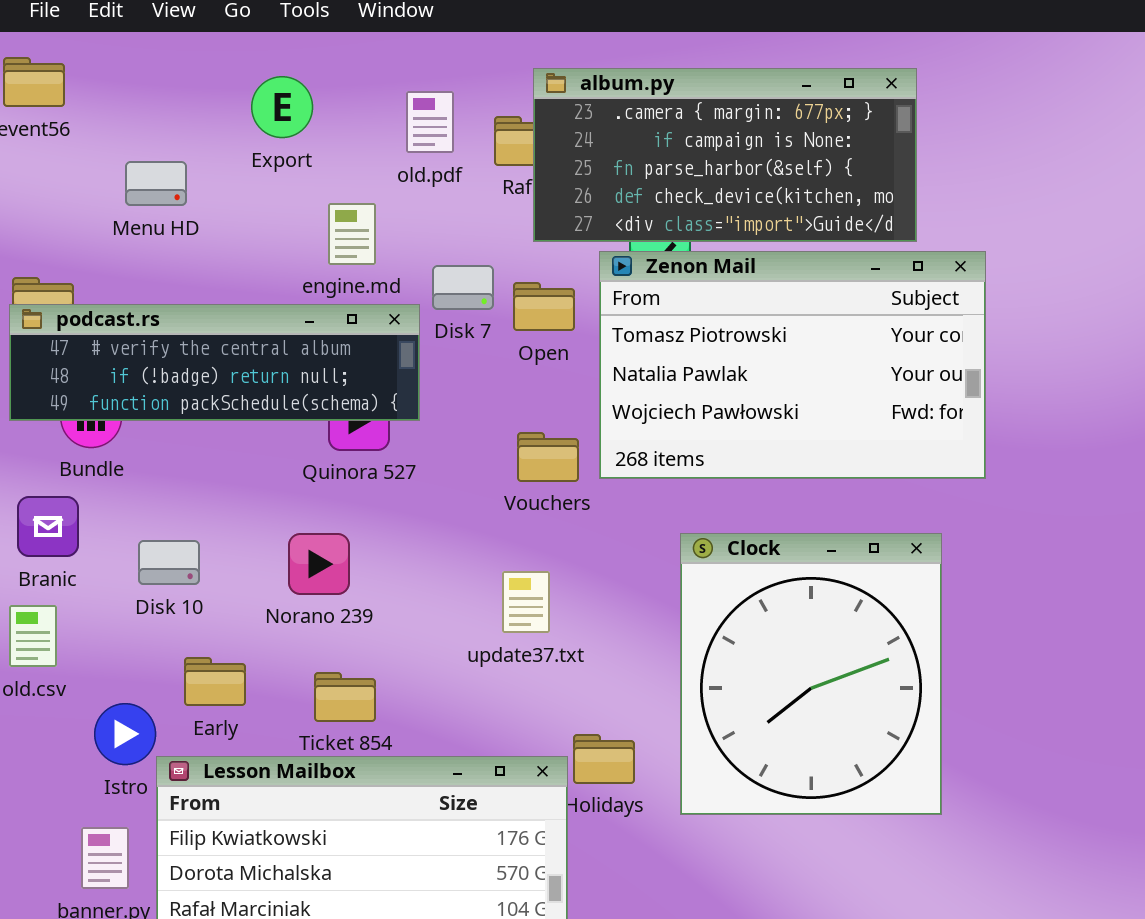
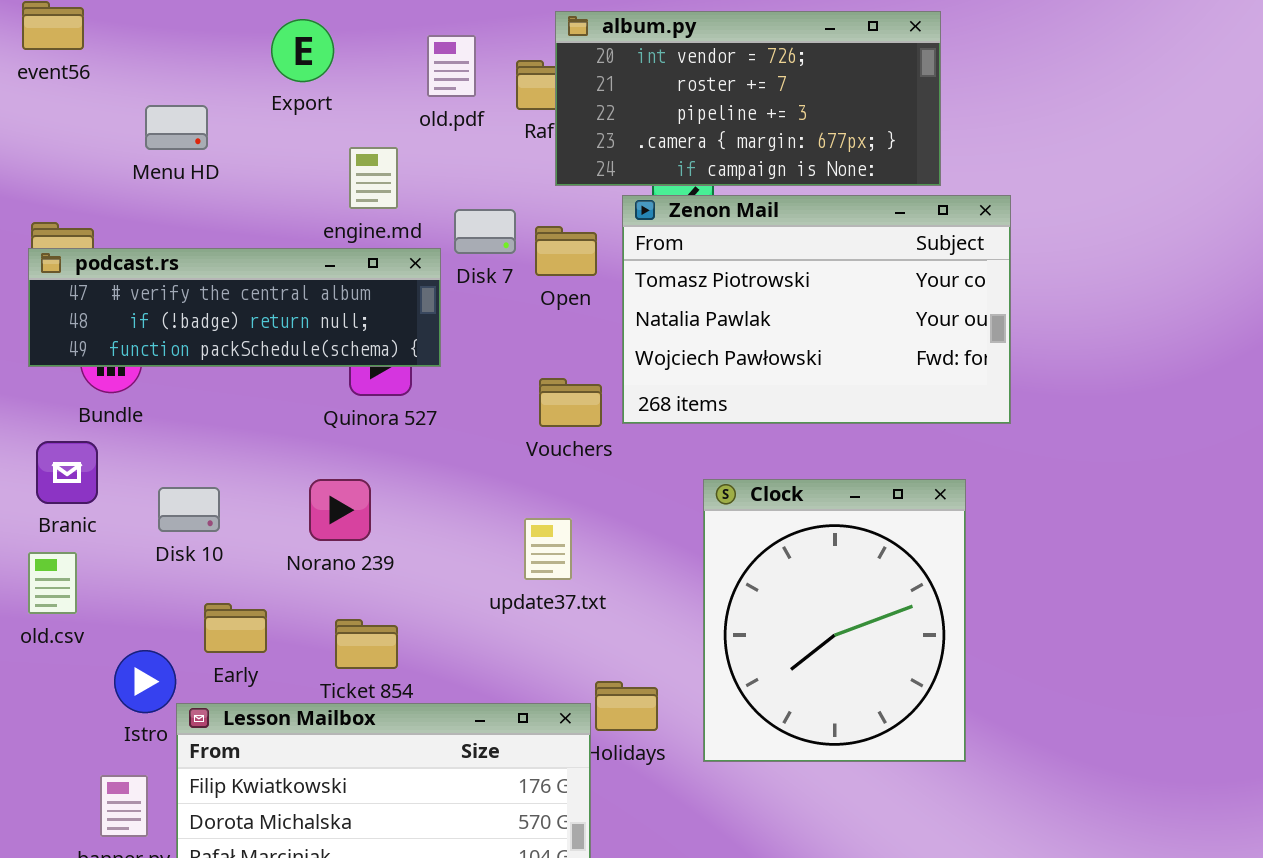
album.py: [533,68,917,242] -> [555,11,941,186], scrolled up 3 rows

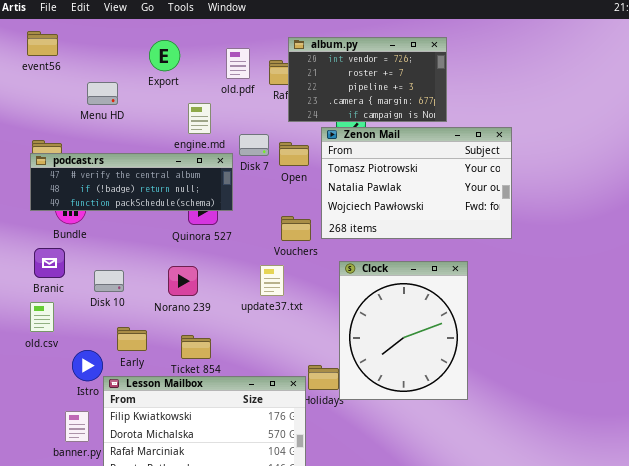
album.py: [555,11,941,186] -> [288,37,447,122], resized
Clock: [703,479,966,762] -> [339,261,468,400], moved
update37.txt: [524,518,572,580] -> [260,265,284,296], moved

